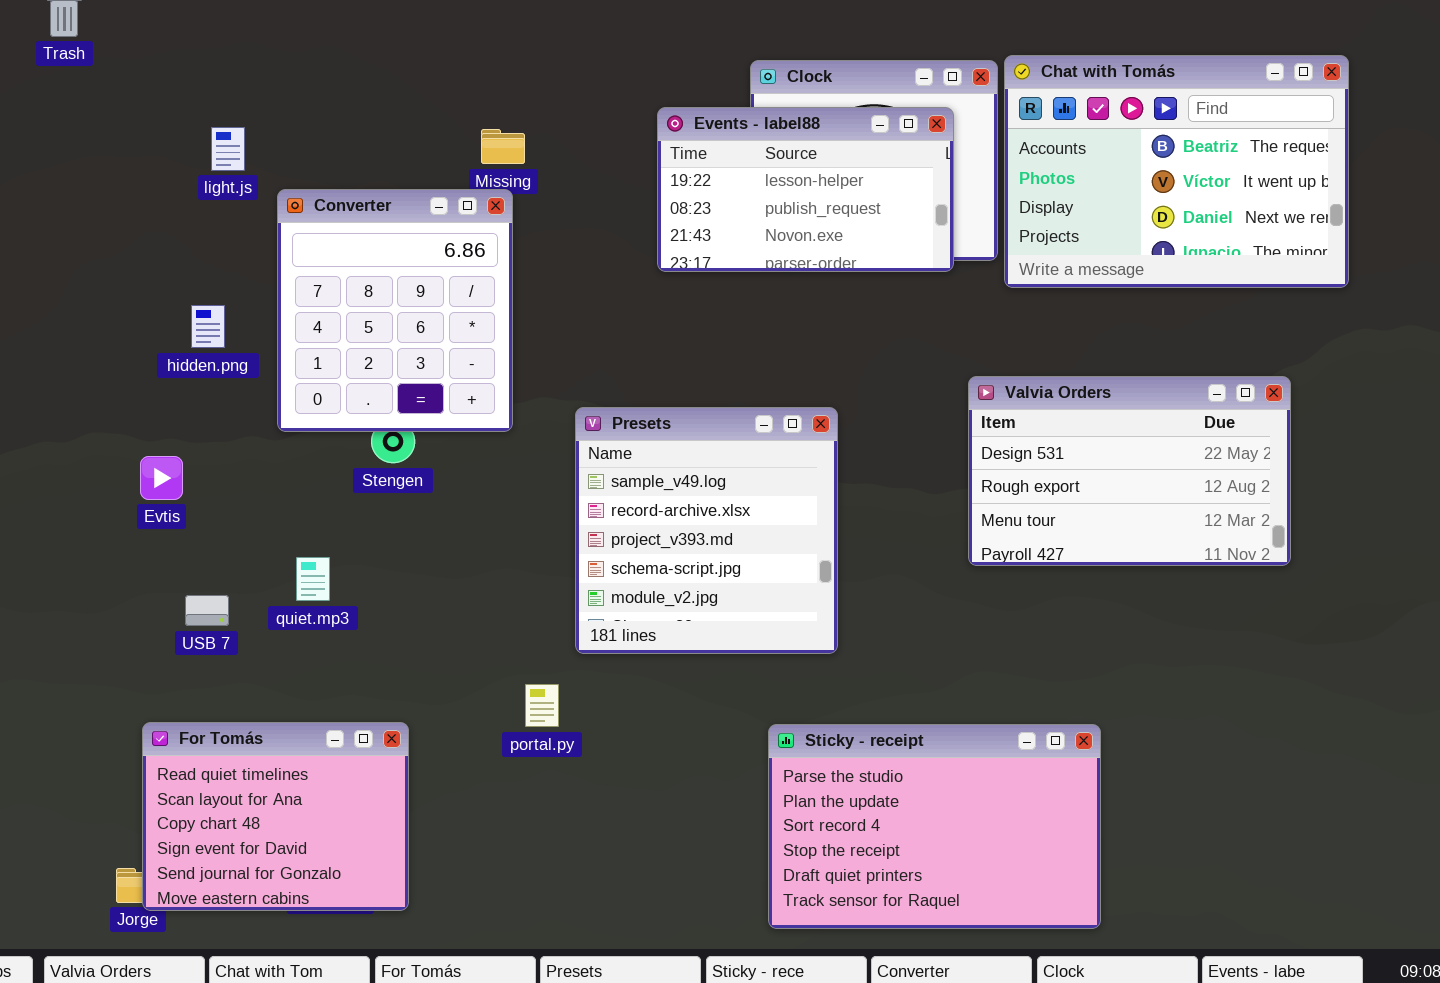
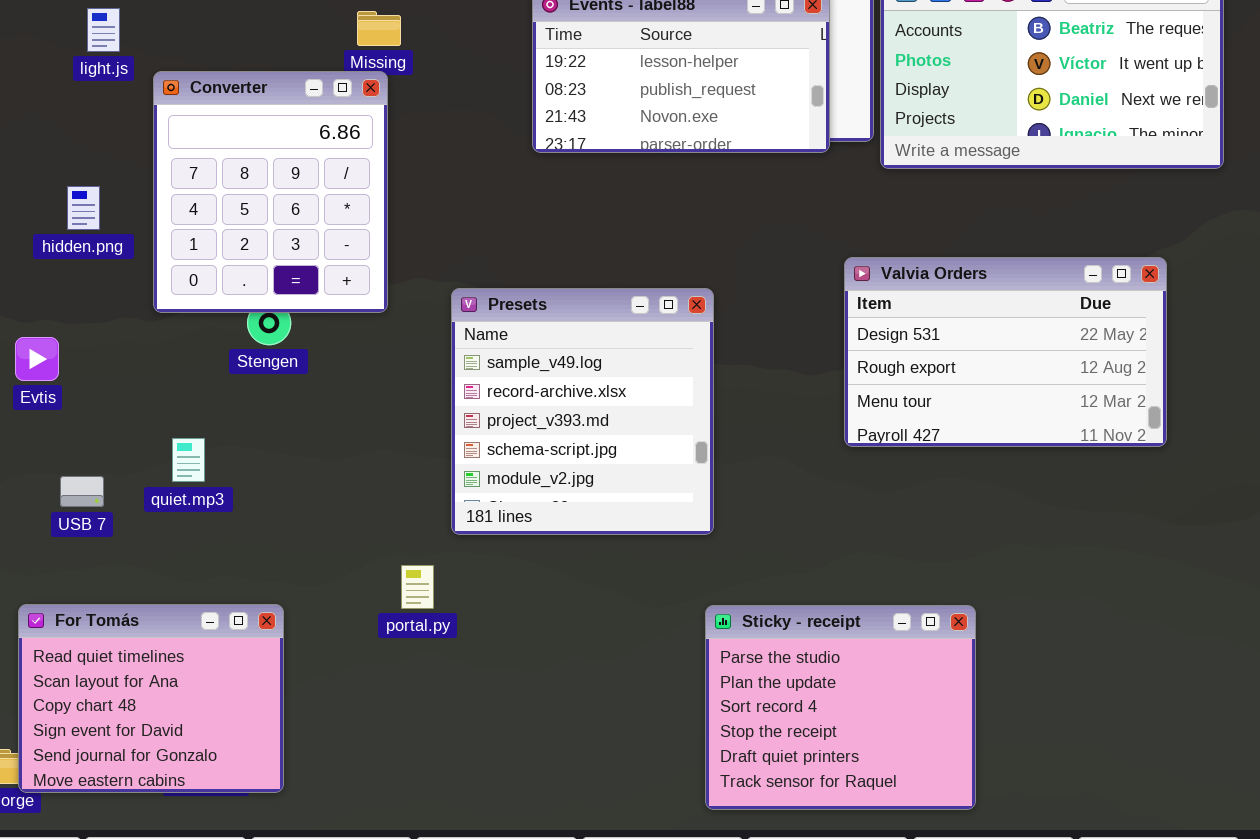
Sticky - receipt: [768,724,1101,929] -> [705,605,976,810], resized

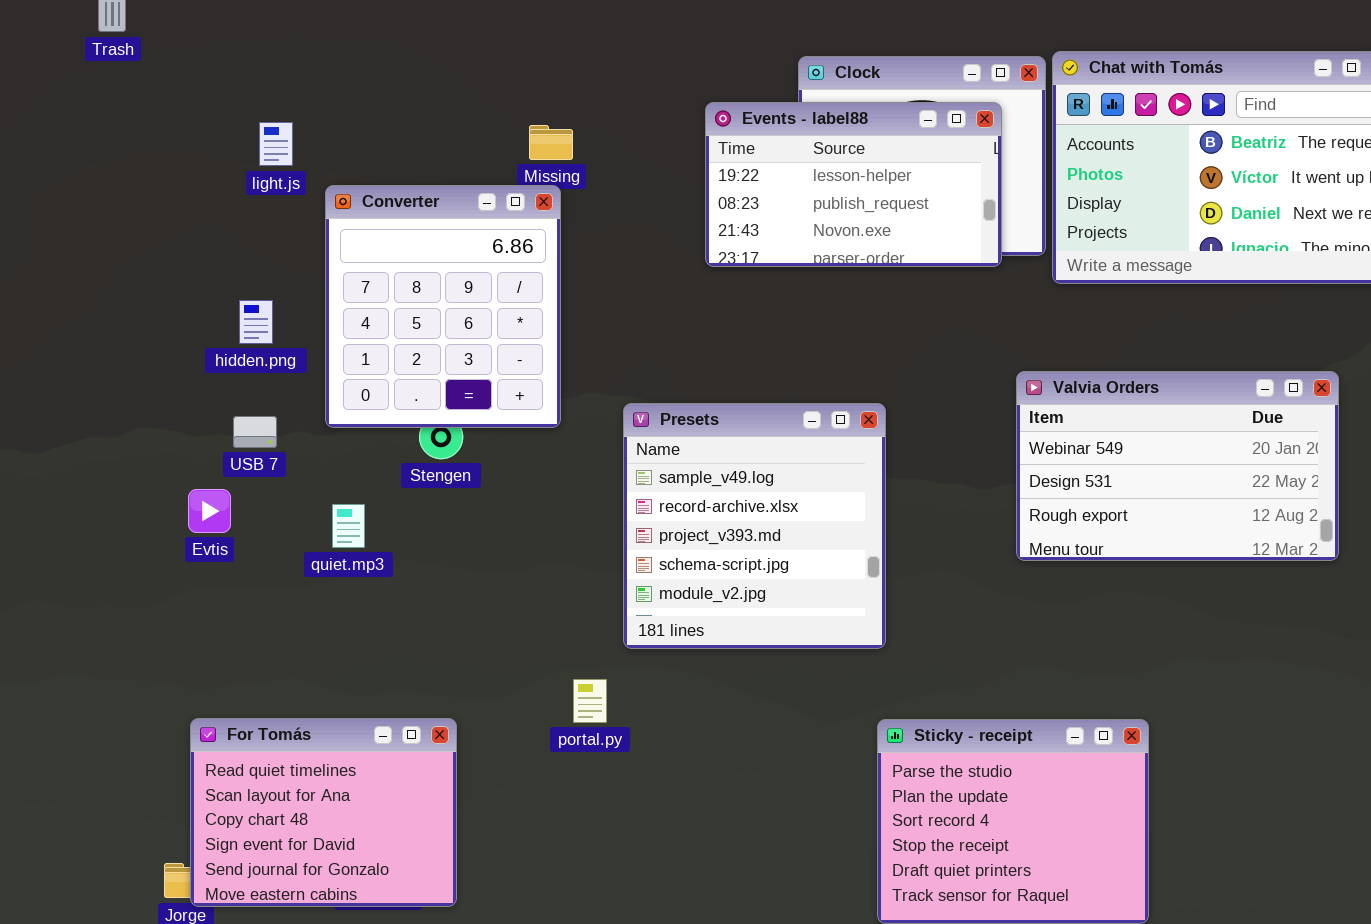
Valvia Orders: [844,257,1167,447] -> [1016,371,1339,561], scrolled up 1 row
Evtis: [15,337,59,381] -> [188,489,231,533], moved
quiet.mp3: [172,438,205,482] -> [332,504,365,548], moved
USB 7: [60,476,104,507] -> [233,416,277,448], moved

